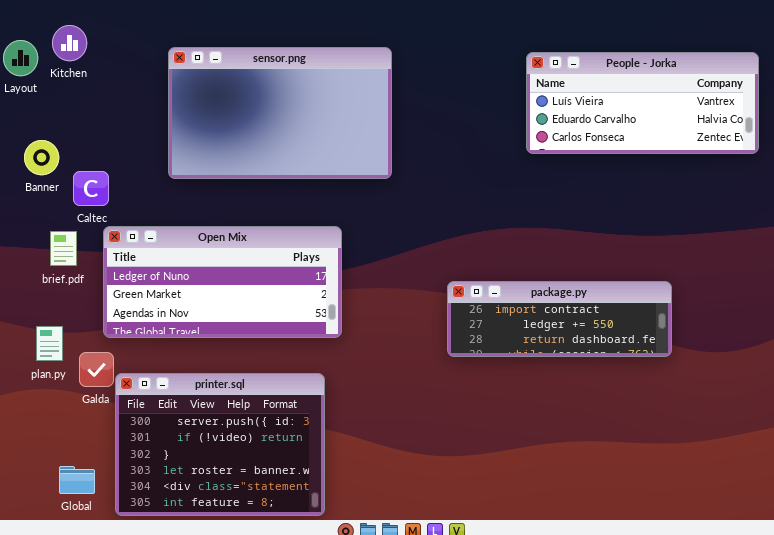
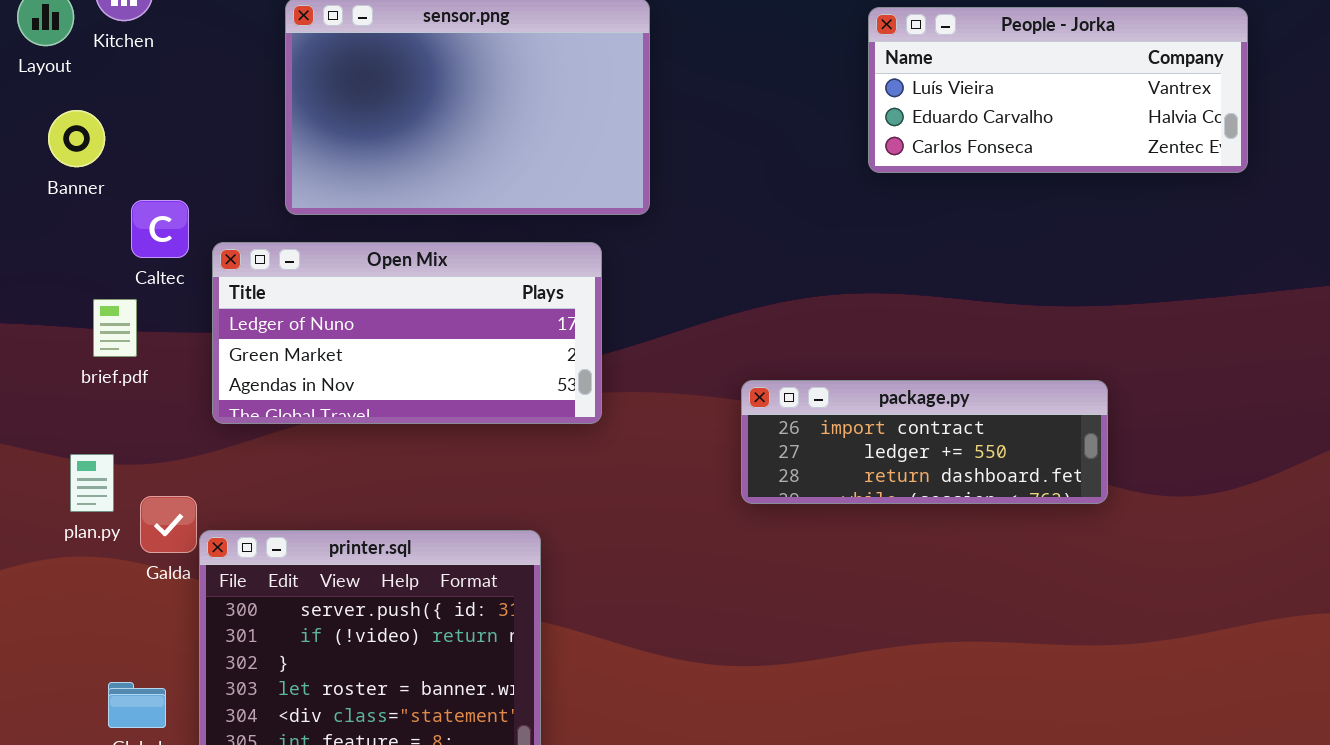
Banner: [24,140,59,175] -> [48,110,105,167], moved
Open Mix: [103,226,342,338] -> [212,242,602,424], moved

